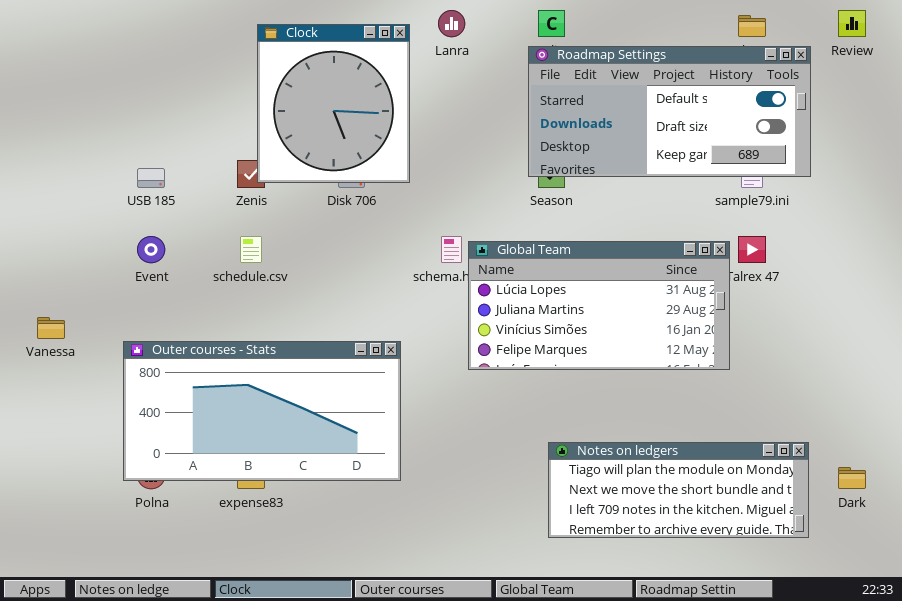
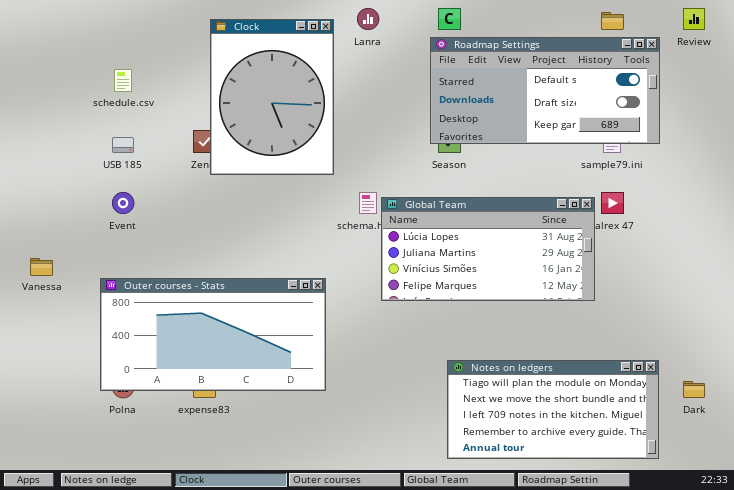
Clock: [257,24,410,183] -> [210,19,334,175], resized
schedule.csv: [240,236,262,263] -> [114,69,132,92], moved
Notes on ledgers: [548,442,809,538] -> [447,360,659,459], resized

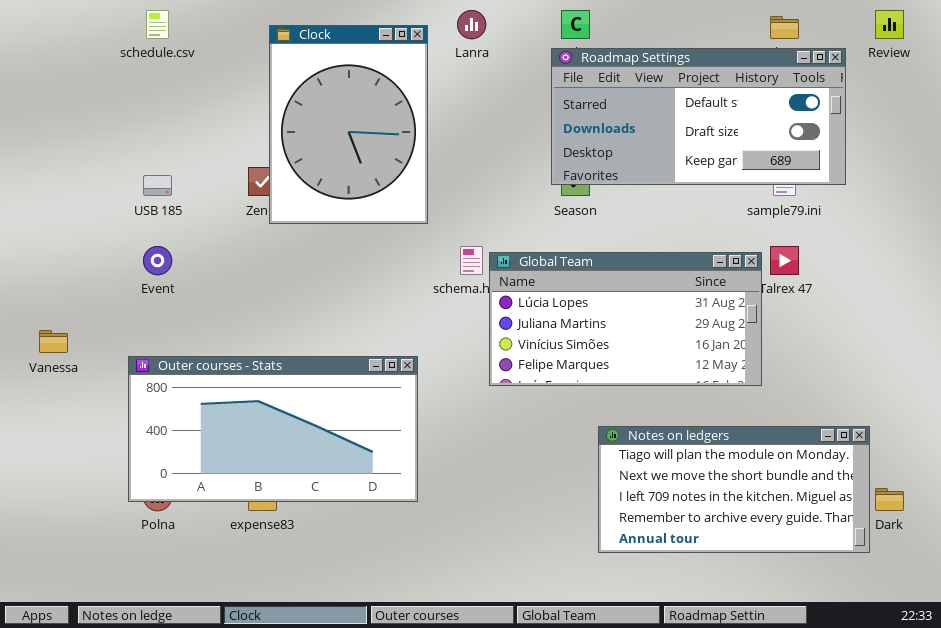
schedule.csv: [114,69,132,92] -> [146,10,169,39], moved
Notes on ledgers: [447,360,659,459] -> [598,426,870,553], moved

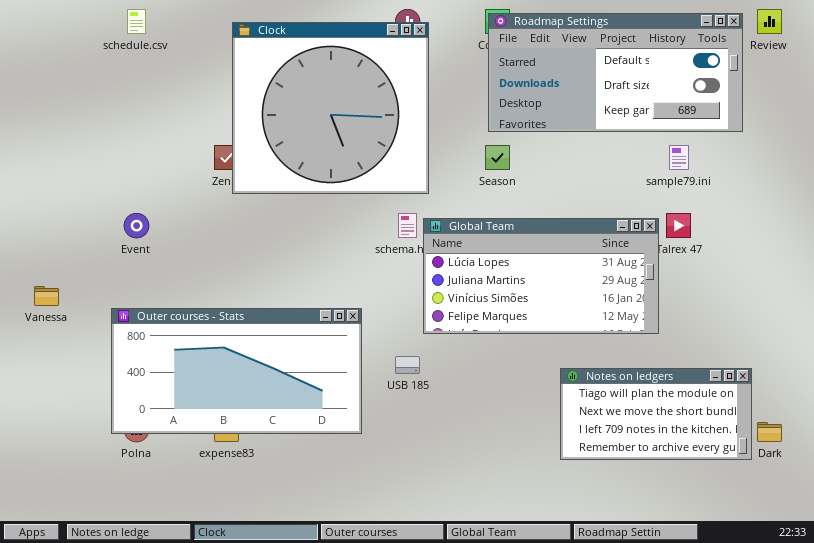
Clock: [269,25,428,224] -> [232,22,429,194], resized
Roadmap Settings: [551,48,846,185] -> [488,13,743,132], moved
USB 185: [143,175,172,196] -> [395,356,420,374], moved
Notes on ledgers: [598,426,870,553] -> [560,368,752,460], resized

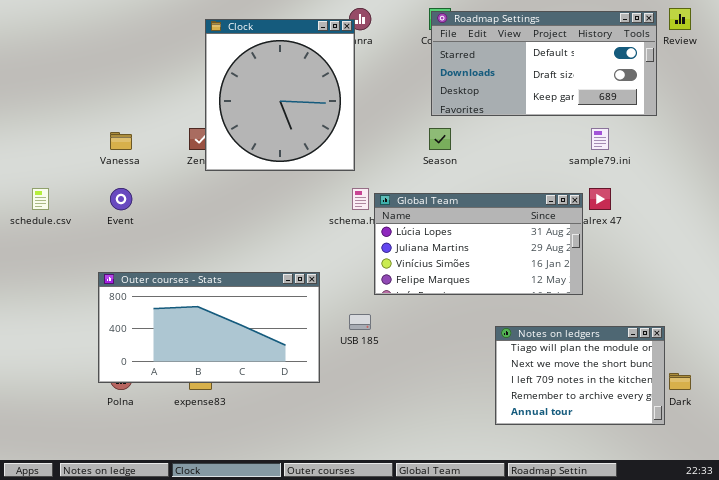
schedule.csv: [127,9,146,34] -> [32,188,49,210], moved
Clock: [232,22,429,194] -> [205,19,355,171], resized
Vanessa: [34,286,59,306] -> [110,132,132,150], moved
Notes on ledgers: [560,368,752,460] -> [495,326,665,425], resized

